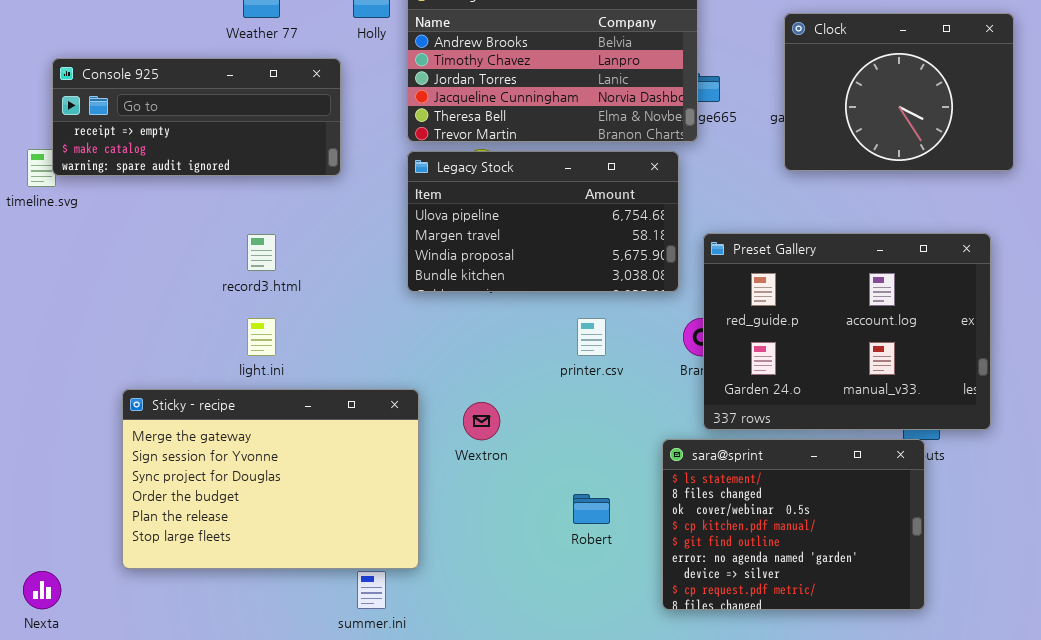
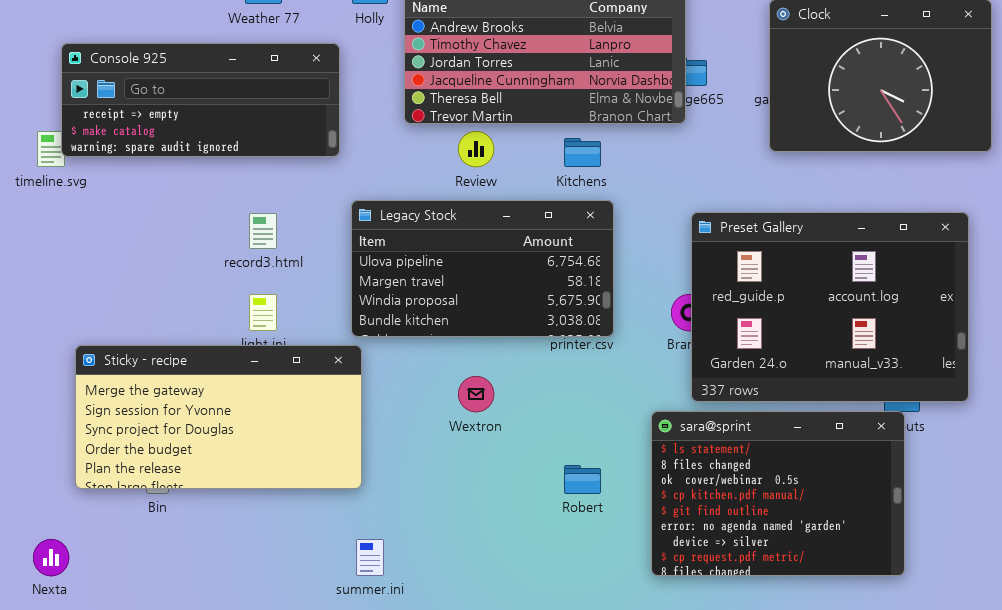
Legacy Stock: [407,151,679,292] -> [351,200,614,337], moved
Sticky - recipe: [122,389,419,569] -> [75,345,362,489], moved, resized

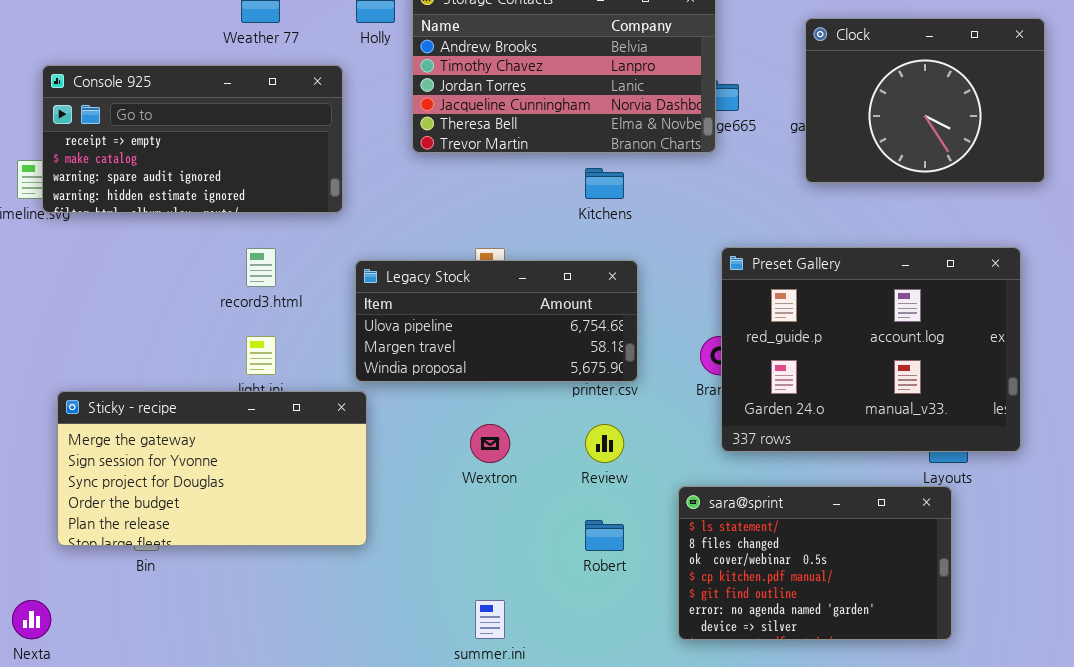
Console 925: [61,43,340,157] -> [42,65,343,213], resized
Review: [458,131,494,167] -> [585,424,624,463], moved
Legacy Stock: [351,200,614,337] -> [355,260,638,382], resized
sara@sprint: [651,411,905,576] -> [678,486,952,640], resized
summer.ini: [356,539,384,576] -> [475,600,505,639], moved

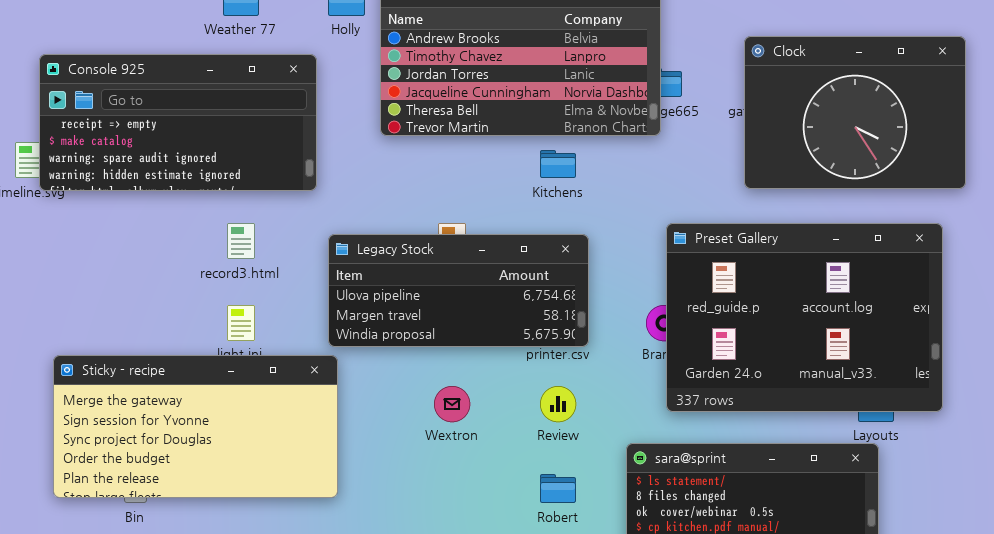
Clock: [805,18,1045,183] -> [744,36,966,189], moved

